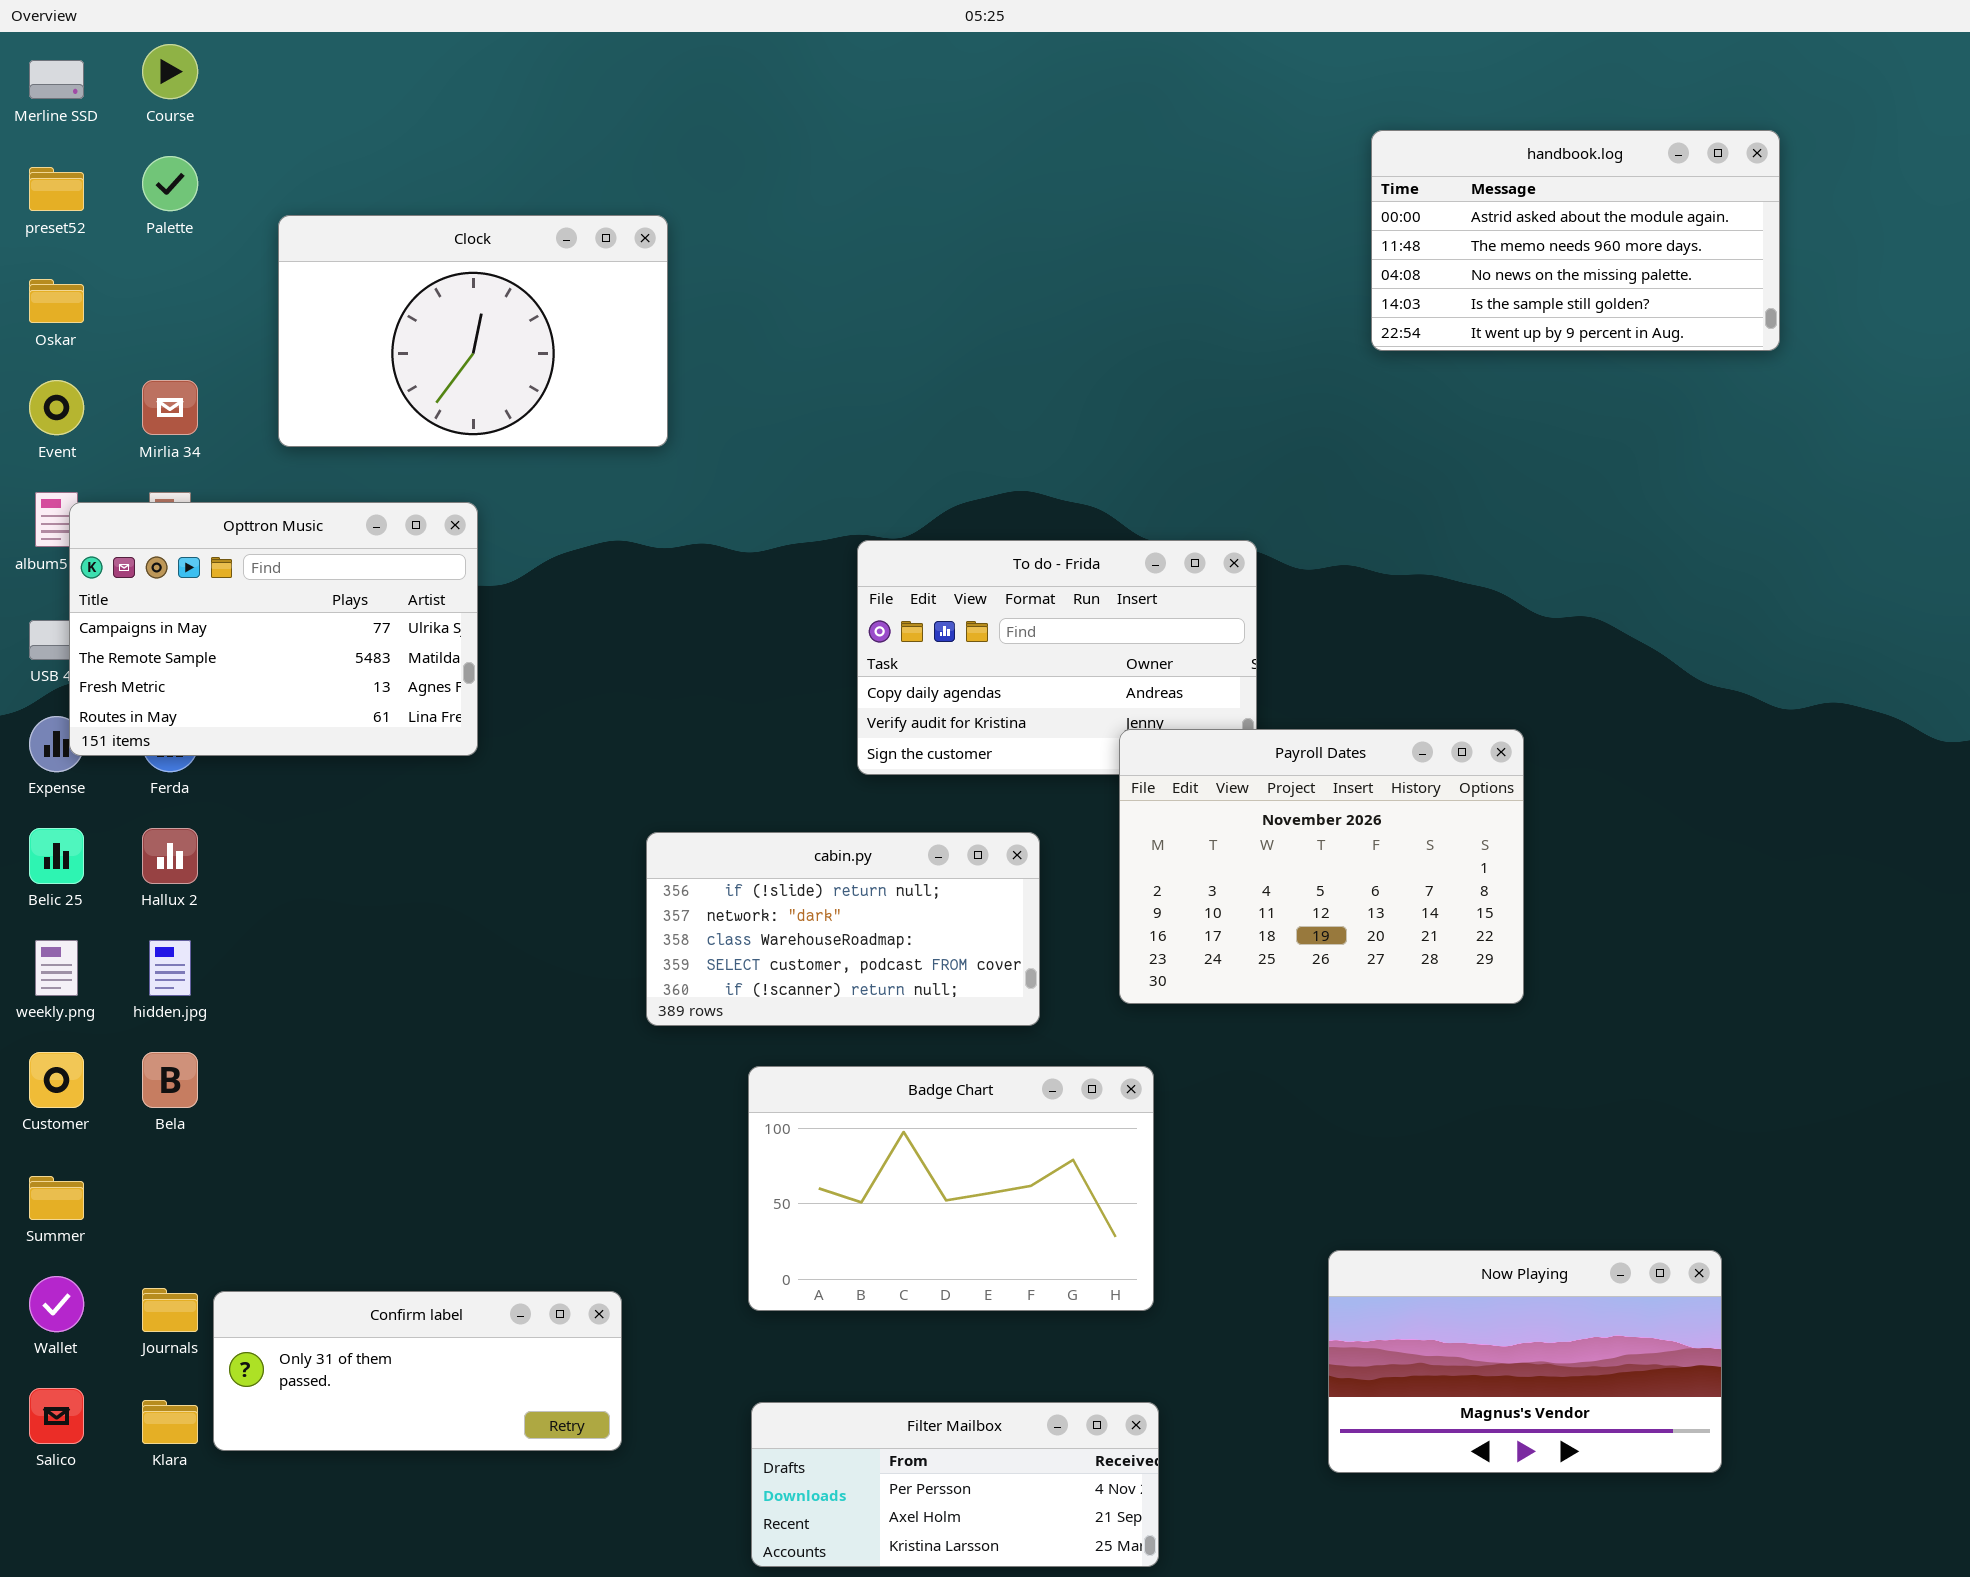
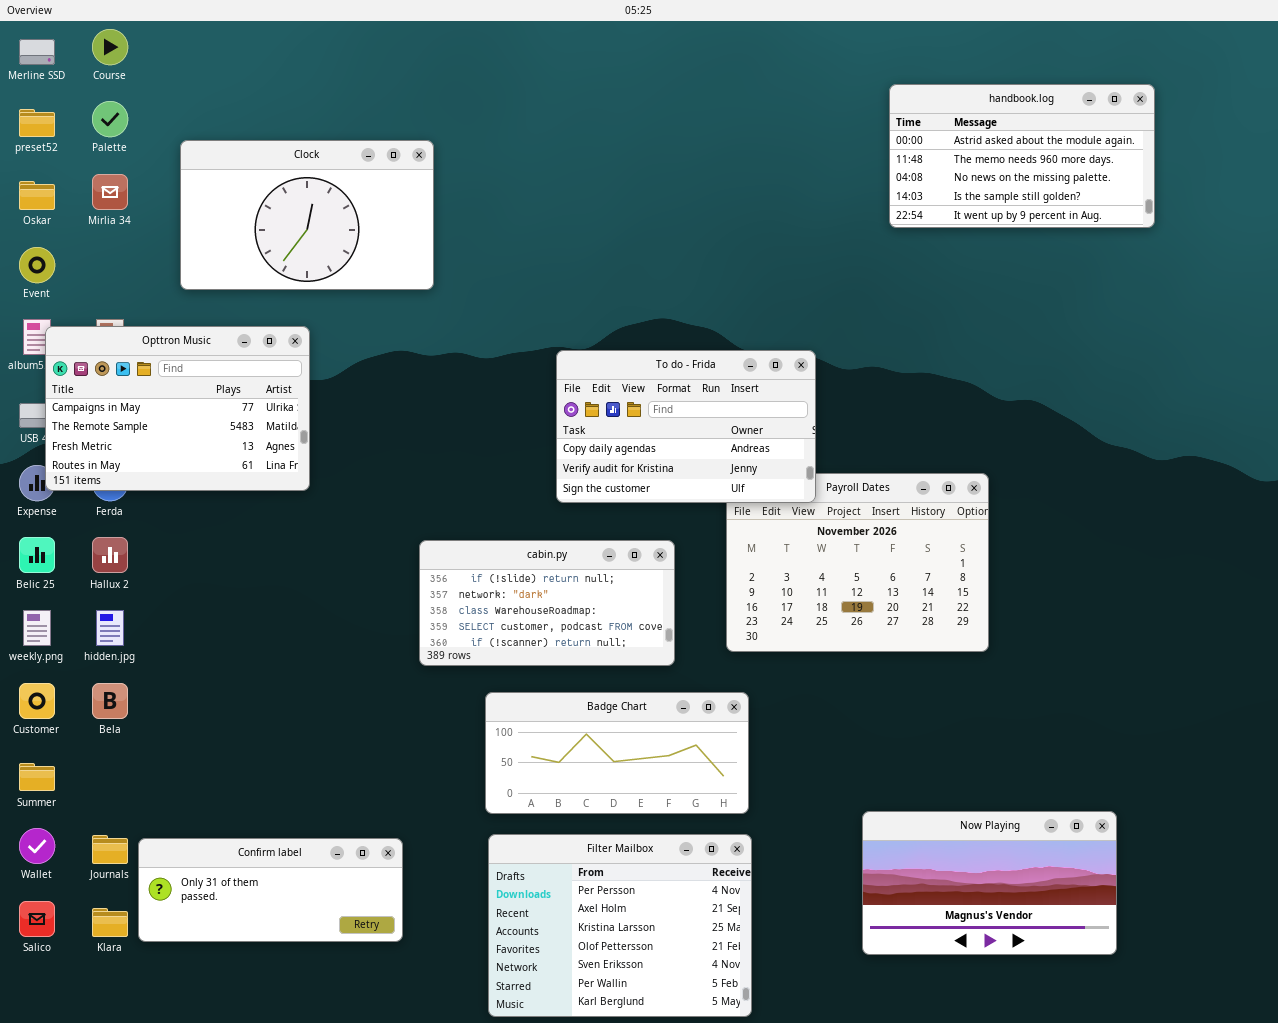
Mirlia 34: [142,380,198,435] -> [92,174,128,210], moved
To do - Frida: [857,540,1257,775] -> [556,350,816,503], raised
Badge Chart: [748,1066,1154,1311] -> [485,692,749,814], resized
Filter Mailbox: [751,1402,1159,1567] -> [488,834,752,1017], resized

